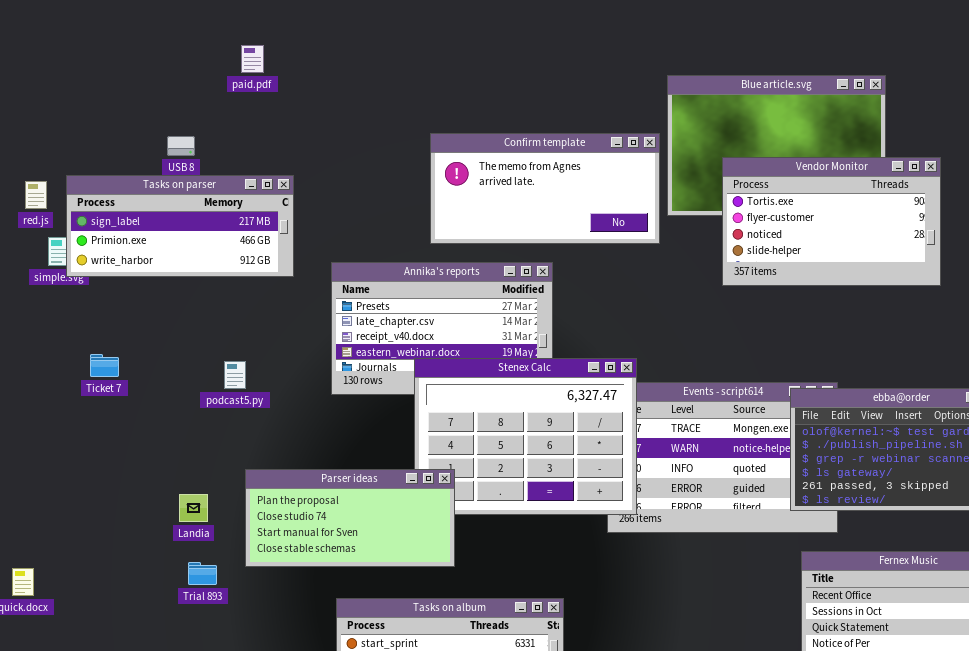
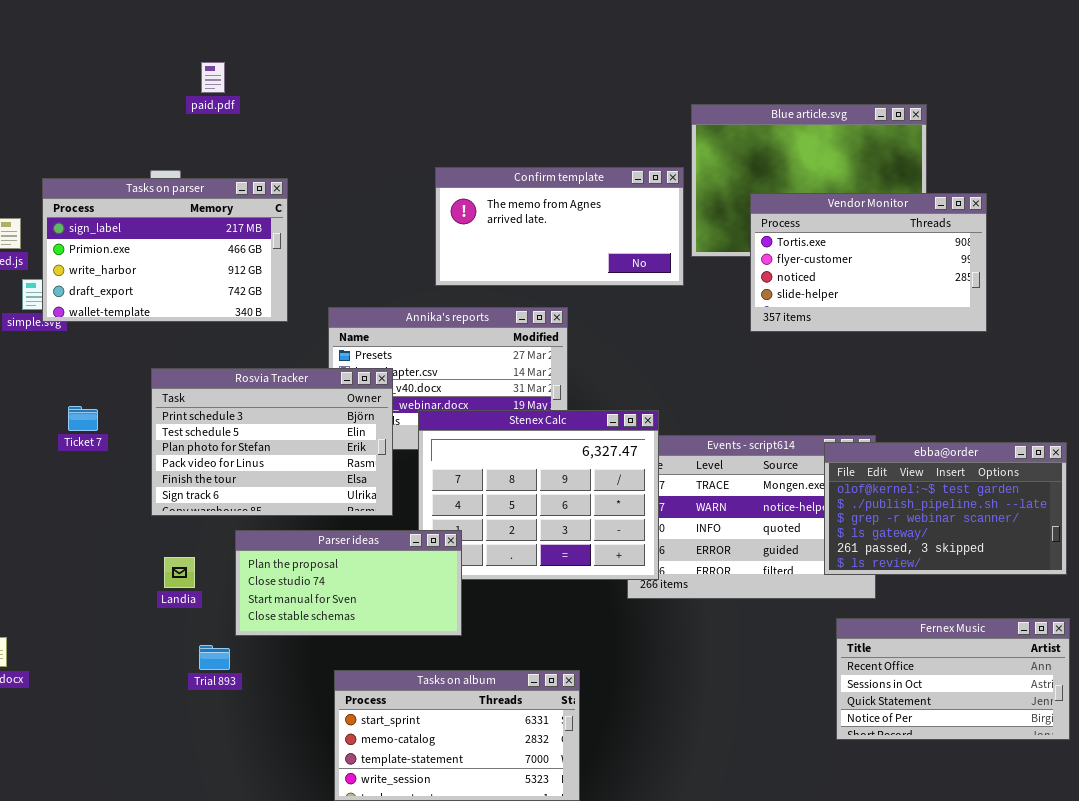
paid.pdf: [241,45,264,73] -> [201,62,225,93], moved
Tasks on parser: [66,175,294,277] -> [42,178,288,322], resized
Rosvia Tracker: none -> [151,368,393,516], opened
Trial 893: [188,562,217,585] -> [199,645,230,670], moved

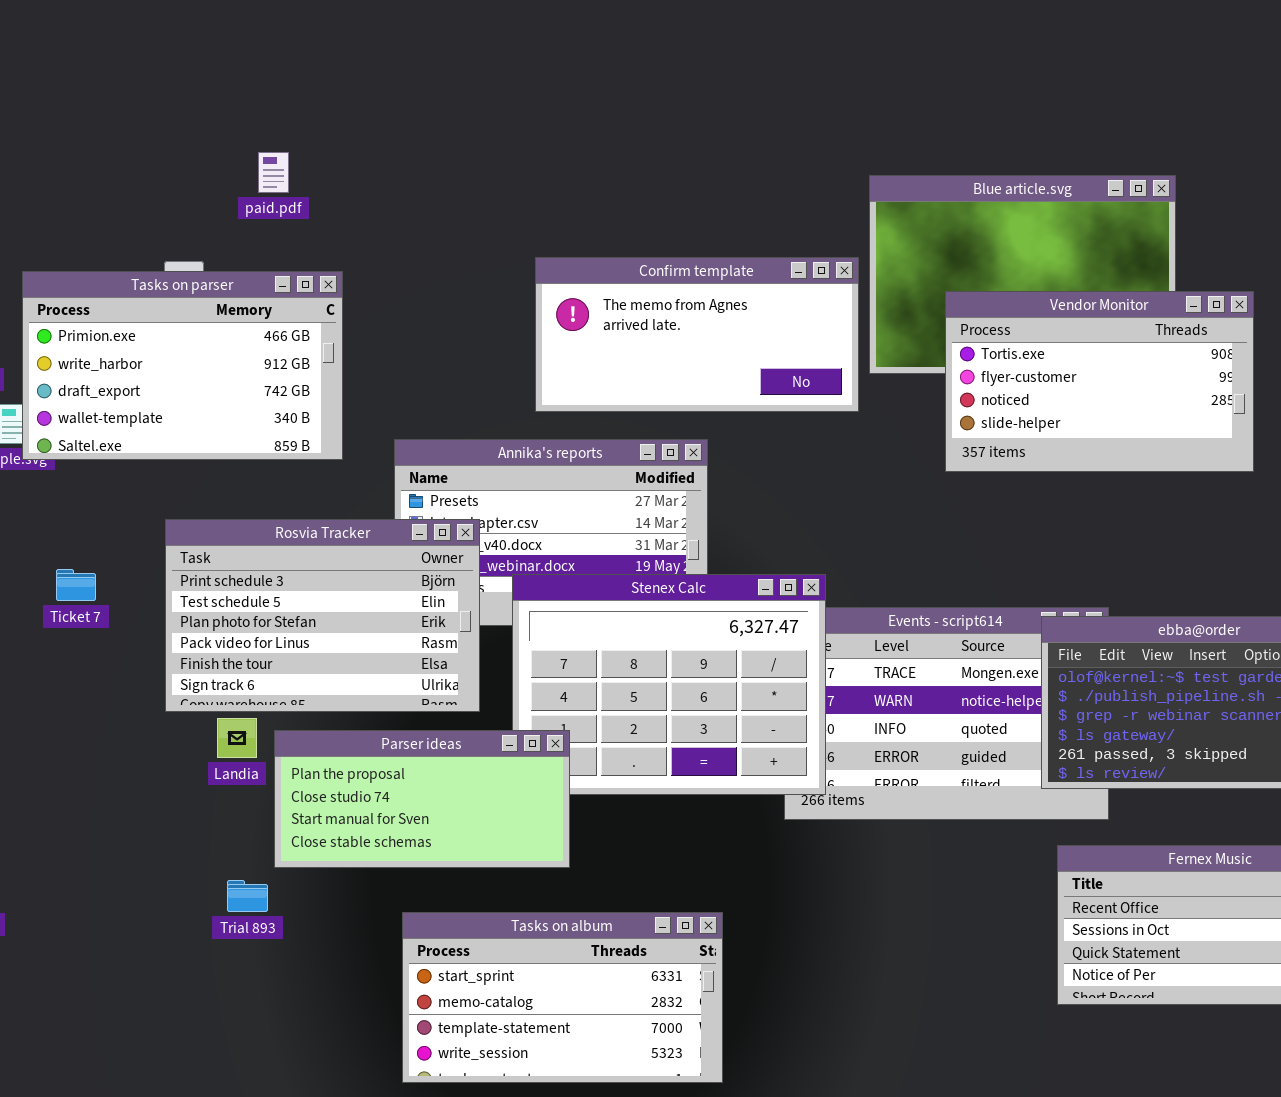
paid.pdf: [201,62,225,93] -> [258,152,289,193], moved
Tasks on parser: [42,178,288,322] -> [22,271,343,460], scrolled down 1 row
Landia: [164,557,195,588] -> [217,718,257,758], moved

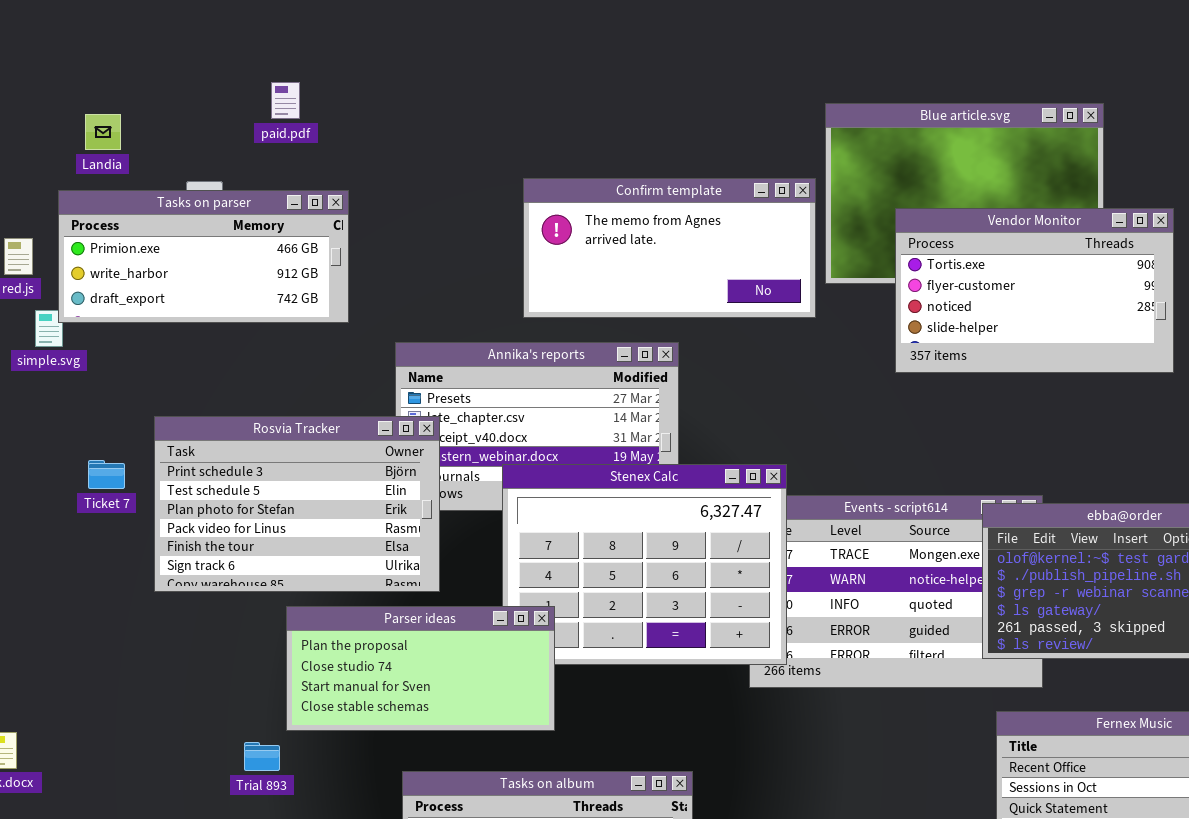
Tasks on parser: [22,271,343,460] -> [58,190,349,323], resized
Rosvia Tracker: [165,519,480,712] -> [154,416,440,592], moved
Landia: [217,718,257,758] -> [85,114,121,150], moved

